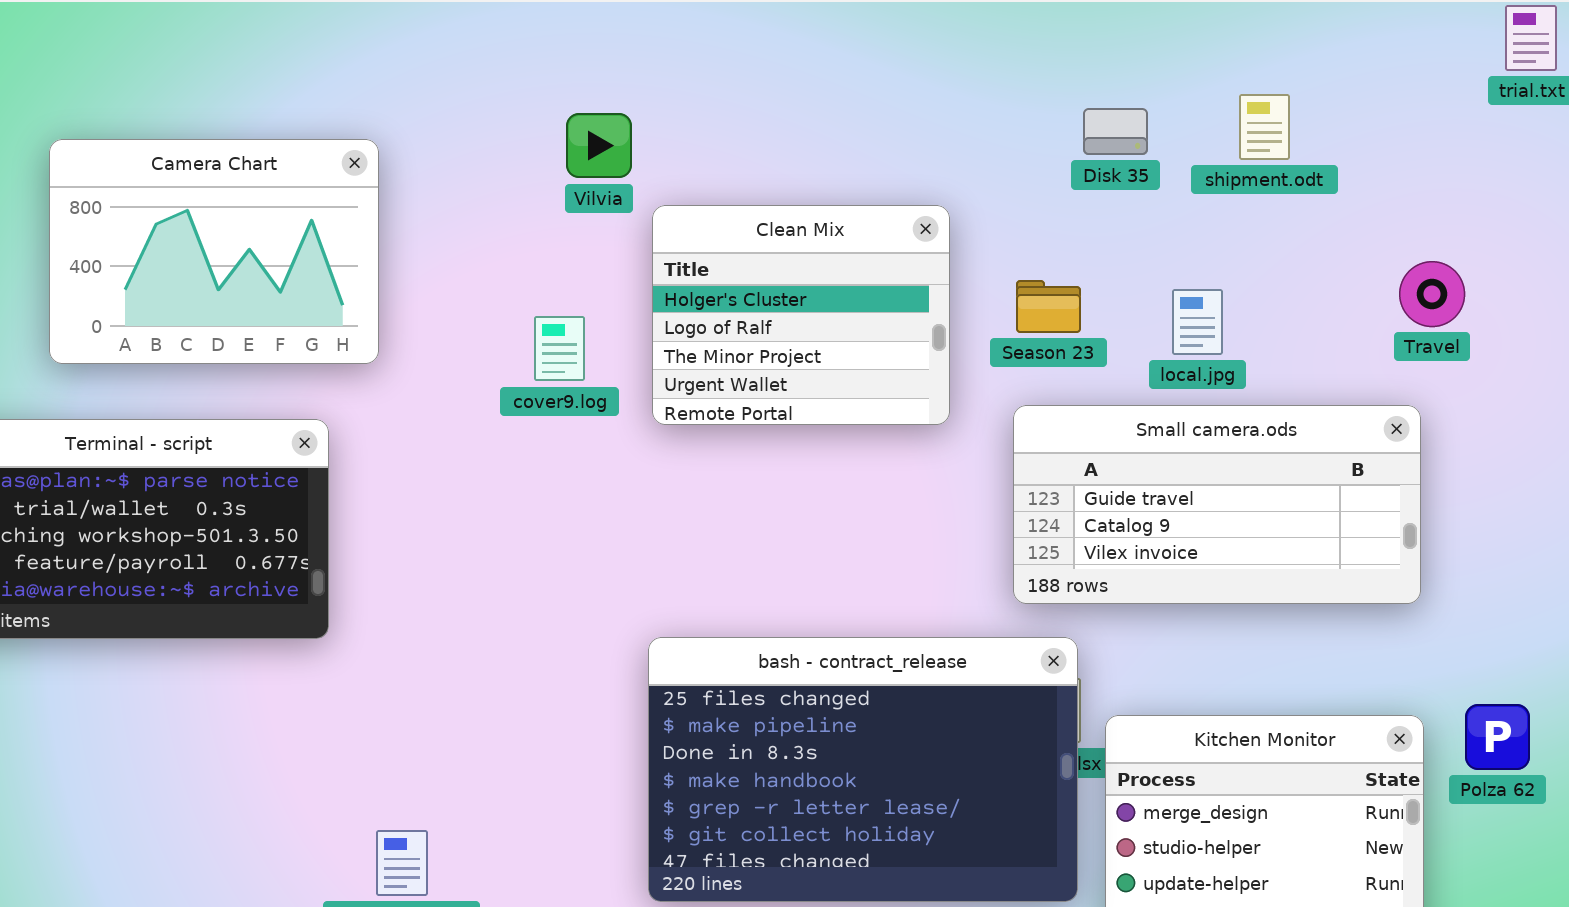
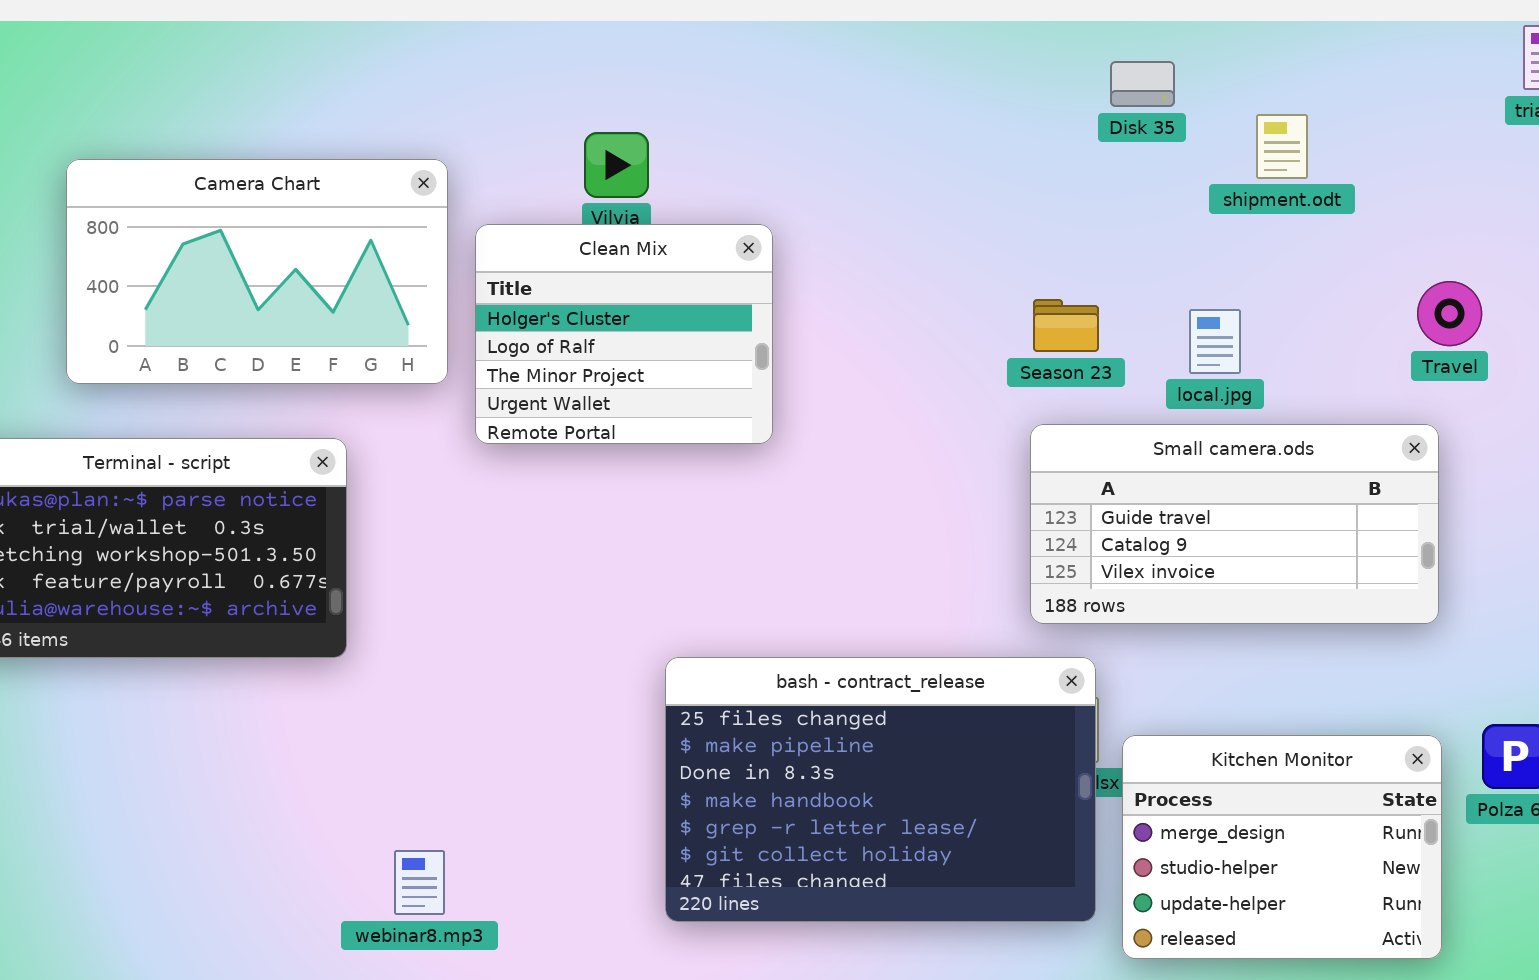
Disk 35: [1083,108,1148,155] -> [1110,61,1175,107], moved
Camera Chart: [49,139,379,364] -> [66,159,448,384], resized
Clean Mix: [652,205,950,425] -> [475,224,773,444], moved

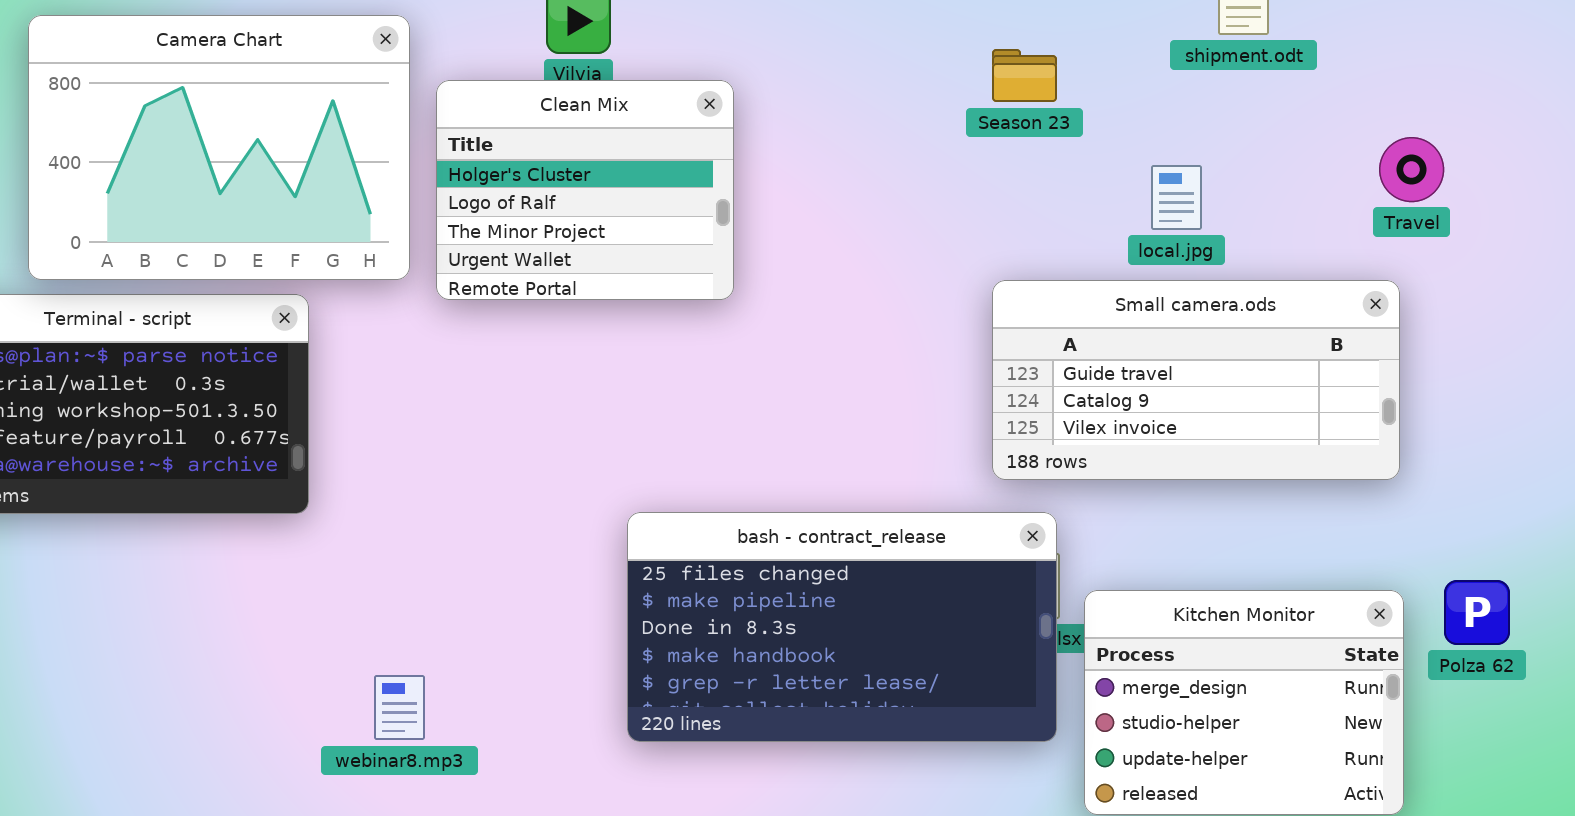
Camera Chart: [66,159,448,384] -> [28,15,410,280], resized
Season 23: [1033,299,1099,352] -> [992,49,1057,102], moved
bash - contract_release: [665,657,1096,922] -> [627,512,1057,742], resized
webinar8.mp3: [394,850,445,915] -> [374,675,425,740], moved

